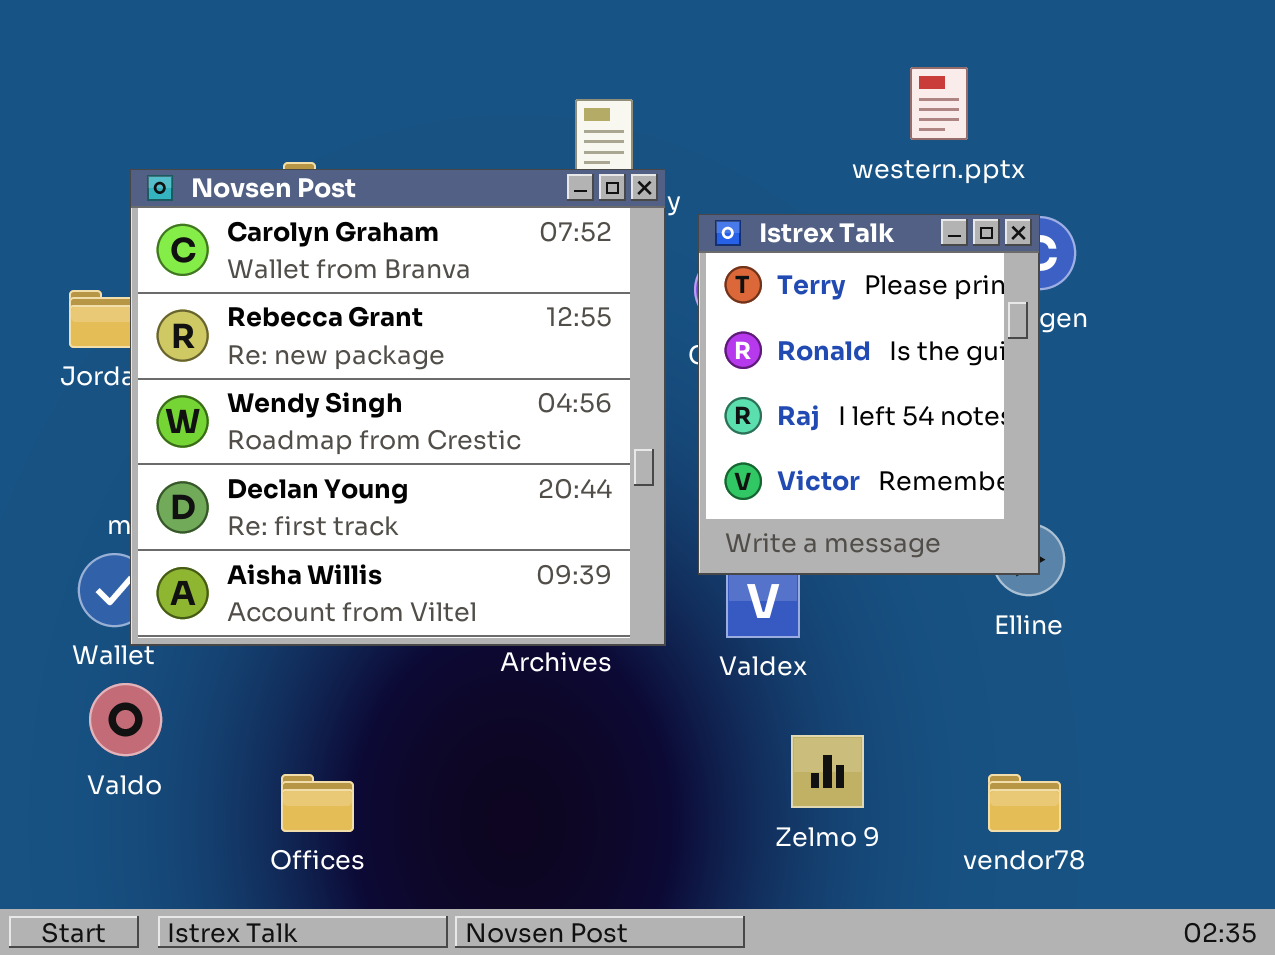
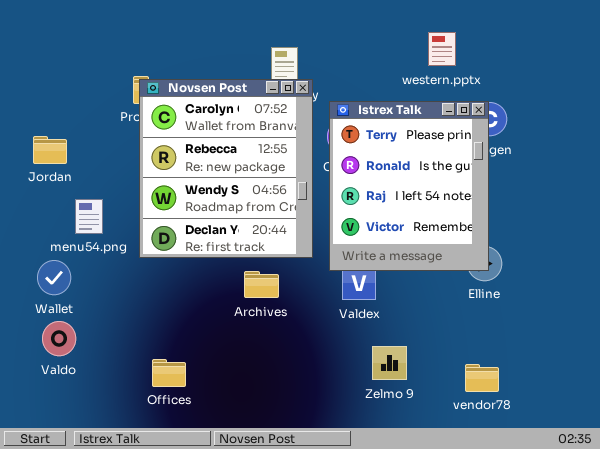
Novsen Post: [130,169,666,646] -> [139,79,313,258], resized
Offices: [281,774,354,832] -> [152,359,186,387], moved

